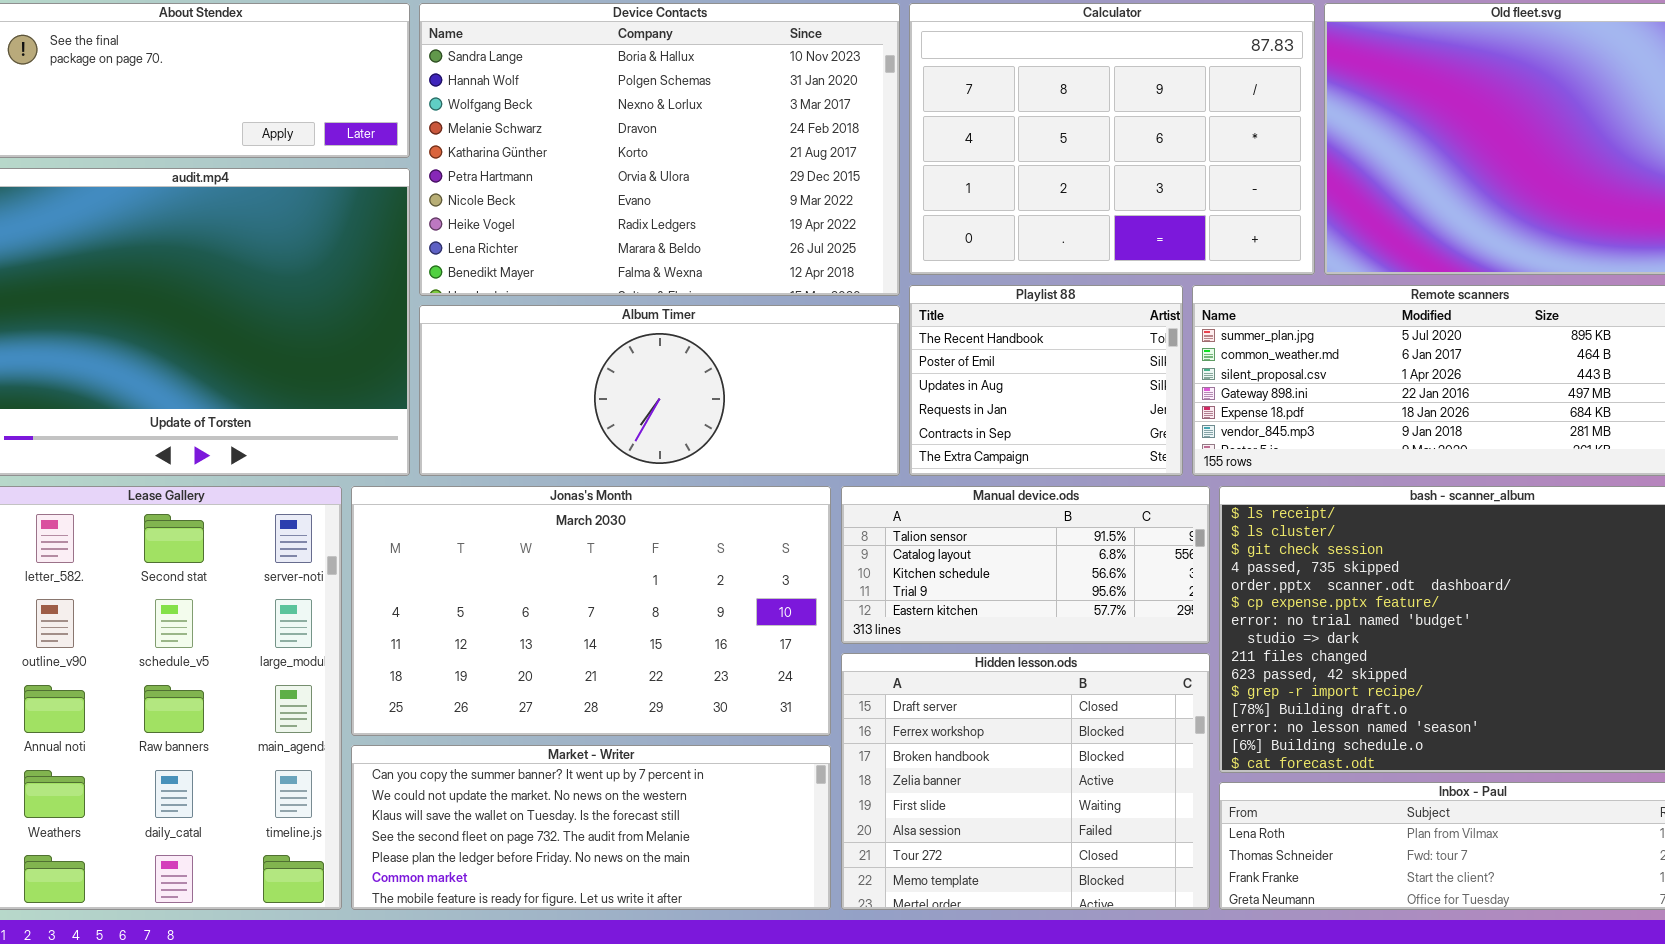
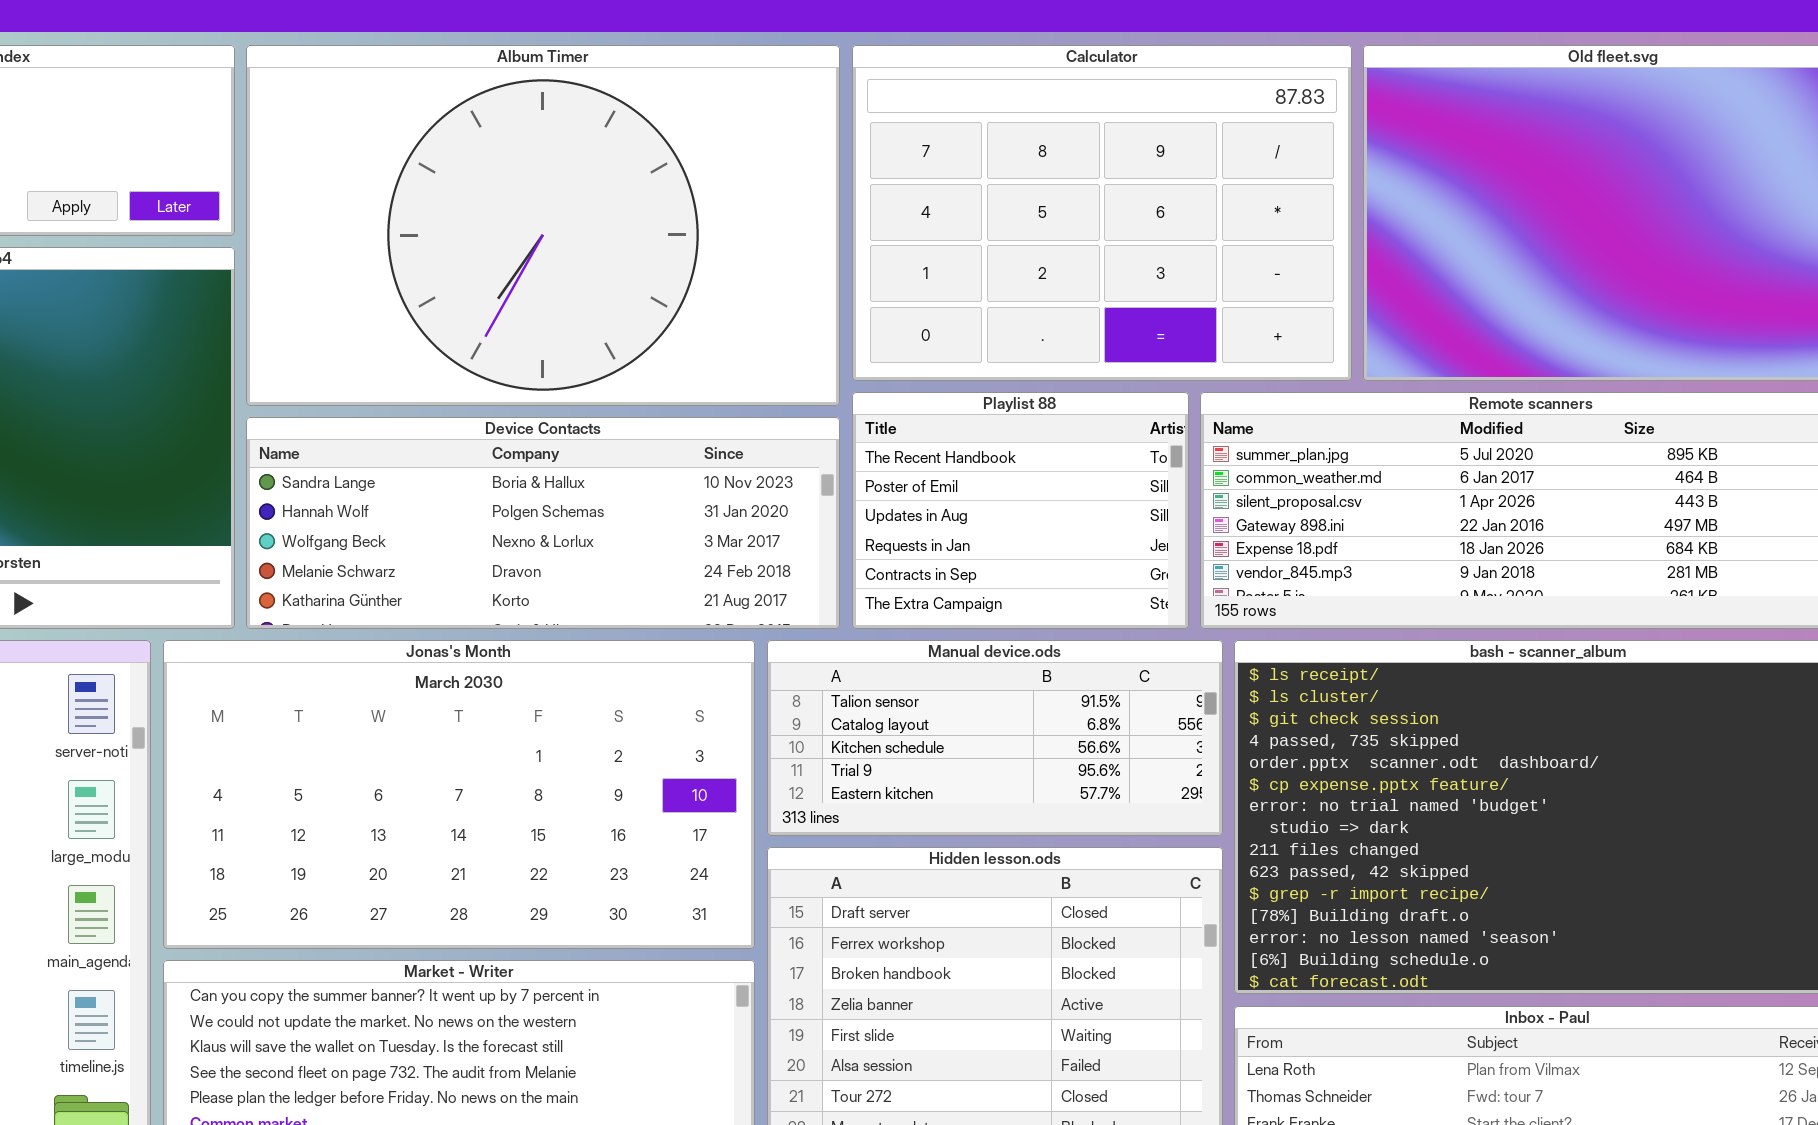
Device Contacts: [419,3,900,296] -> [246,417,840,629], moved, resized
Album Timer: [419,305,900,476] -> [246,45,840,406], moved, resized

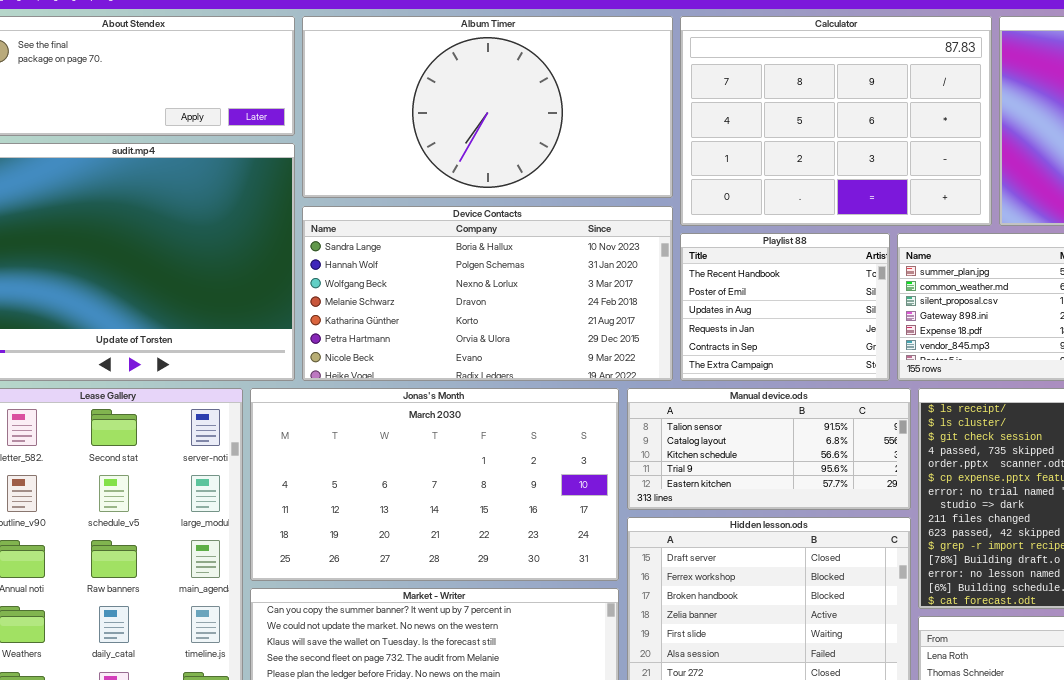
Album Timer: [246,45,840,406] -> [302,16,673,198], resized
Device Contacts: [246,417,840,629] -> [302,206,673,381], resized

